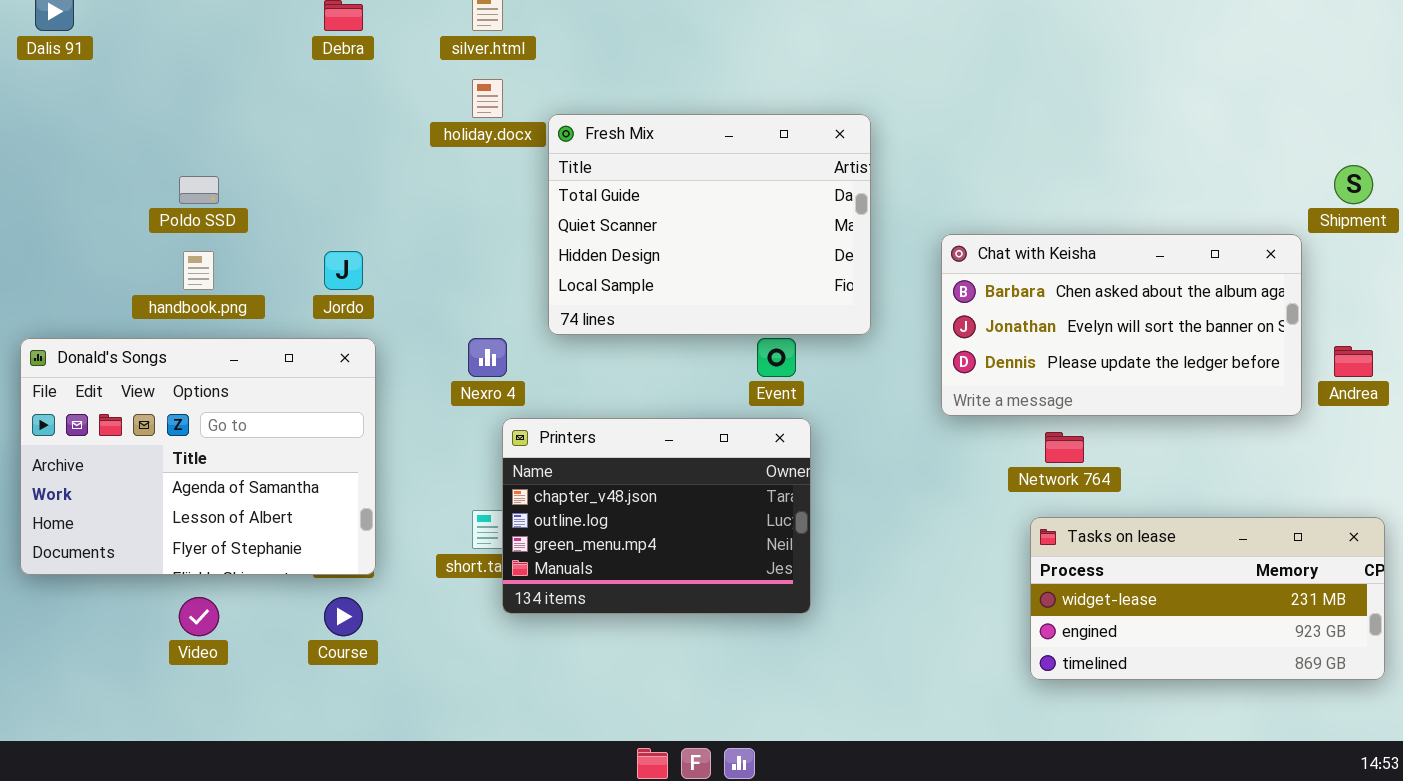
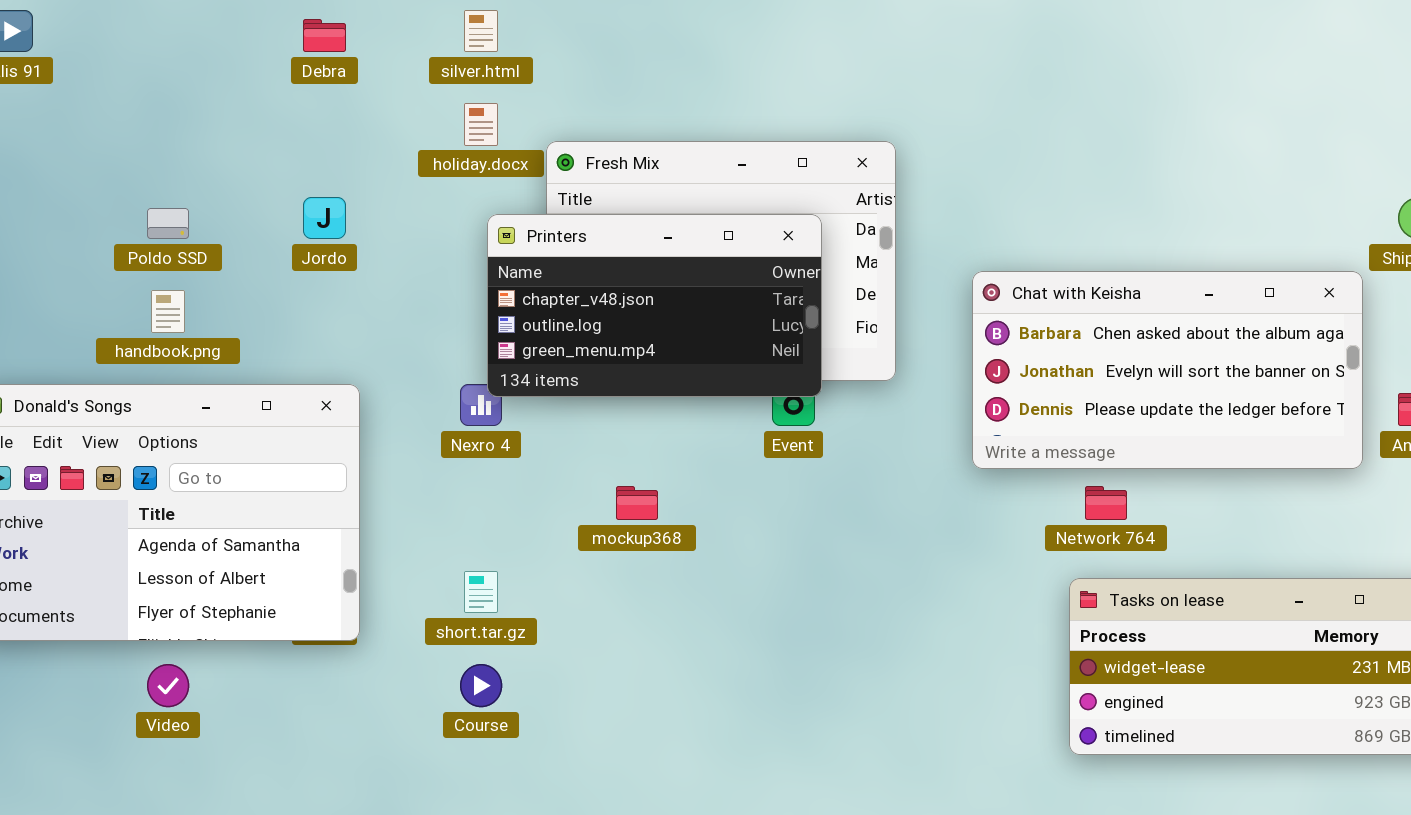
Jordo: [324,251,363,290] -> [303,197,346,239], moved
Printers: [502,418,811,614] -> [487,214,822,397], moved, resized
Course: [324,597,363,636] -> [460,664,502,707], moved

